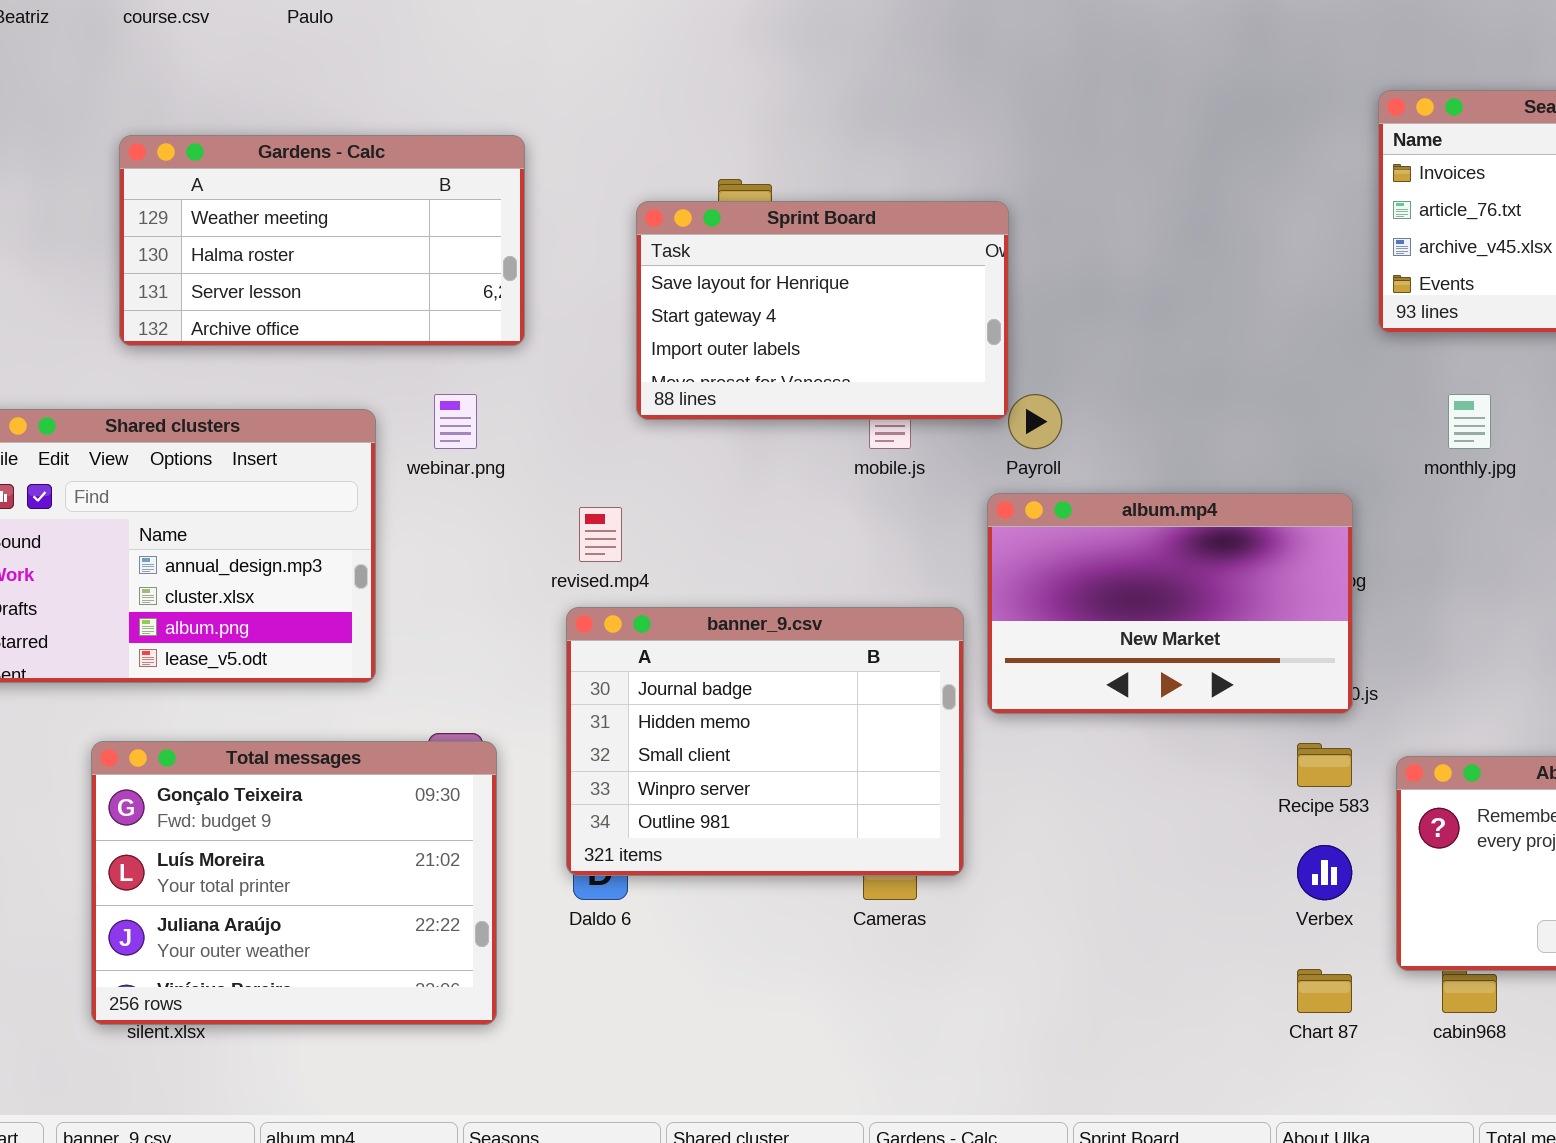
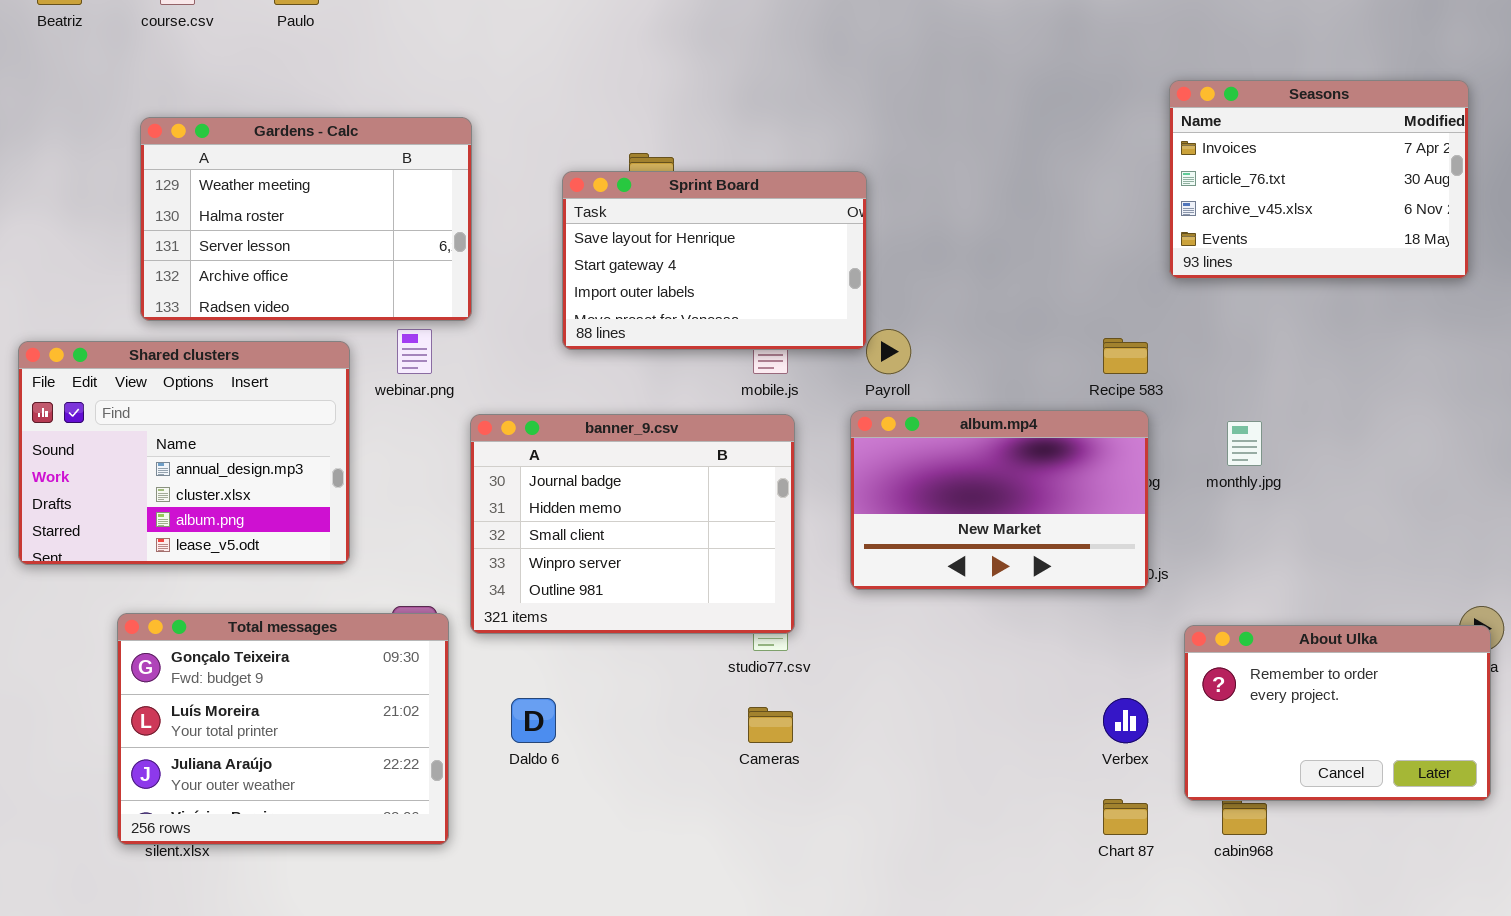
Gardens - Calc: [119,135,525,346] -> [140,117,472,321], resized
monthly.jpg: [1448,394,1491,449] -> [1227,421,1262,466], moved
banner_9.csv: [566,607,964,876] -> [470,414,795,634], moved
Recipe 583: [1297,743,1352,787] -> [1103,338,1148,374], moved

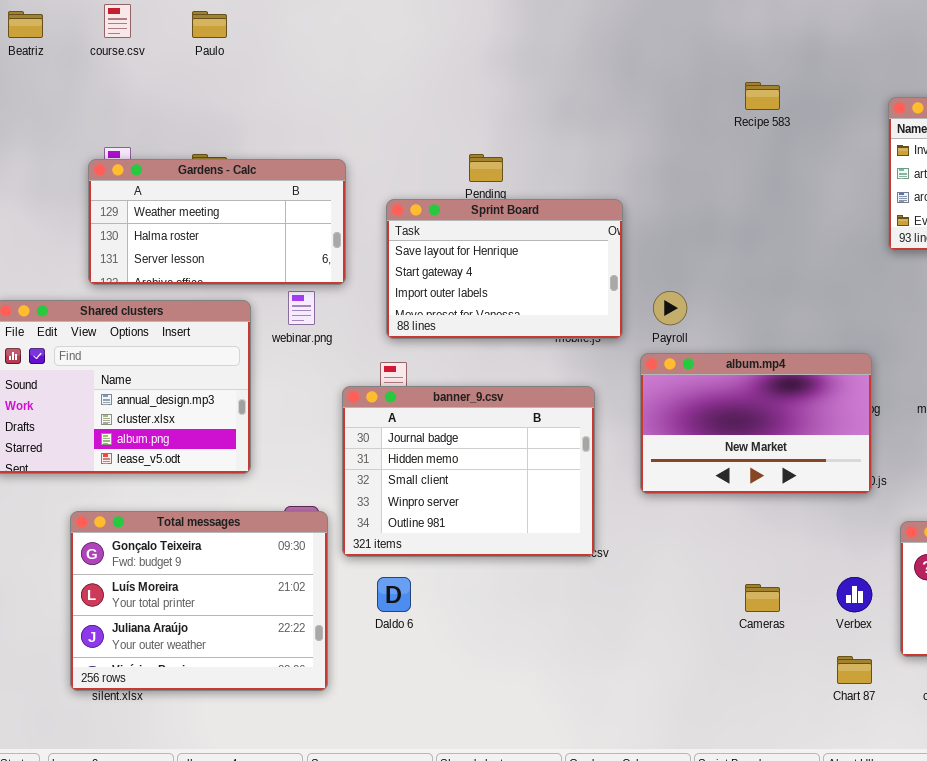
Gardens - Calc: [140,117,472,321] -> [88,159,346,285], resized
Sprint Board: [562,171,867,350] -> [386,199,623,339], moved
Recipe 583: [1103,338,1148,374] -> [745,82,780,110], moved
banner_9.csv: [470,414,795,634] -> [342,386,595,557], moved
Cameras: [748,707,793,743] -> [745,584,780,612], moved

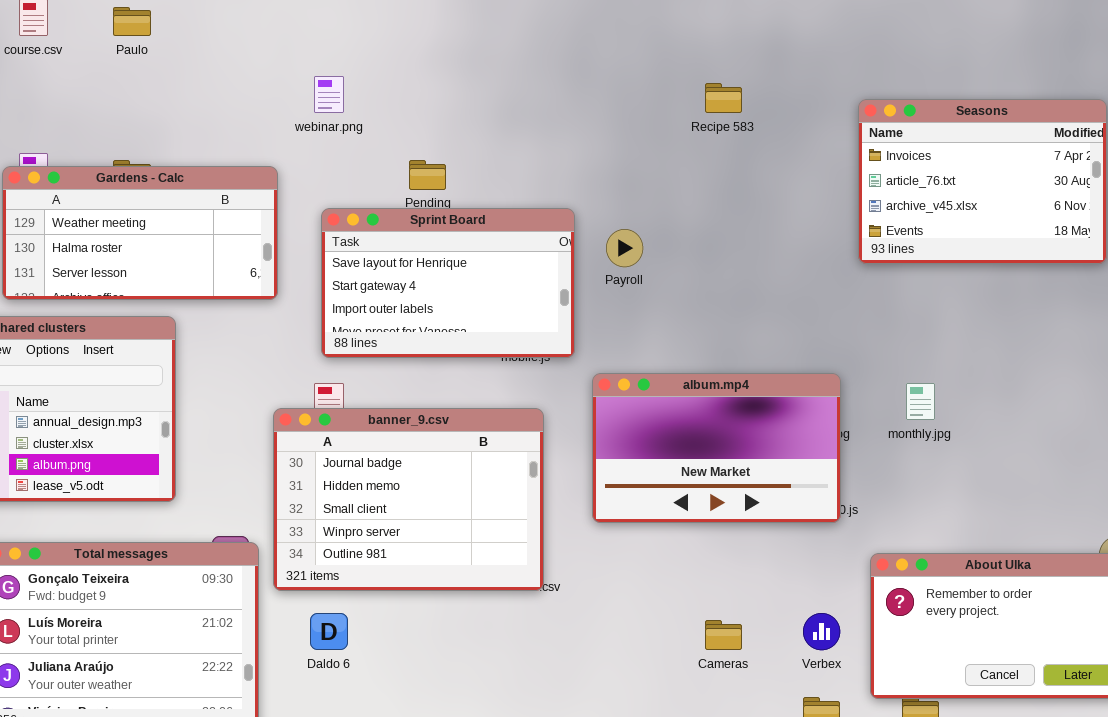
webinar.png: [288,291,315,325] -> [314,76,344,113], moved
Payroll: [653,291,687,325] -> [606,229,643,267], moved

